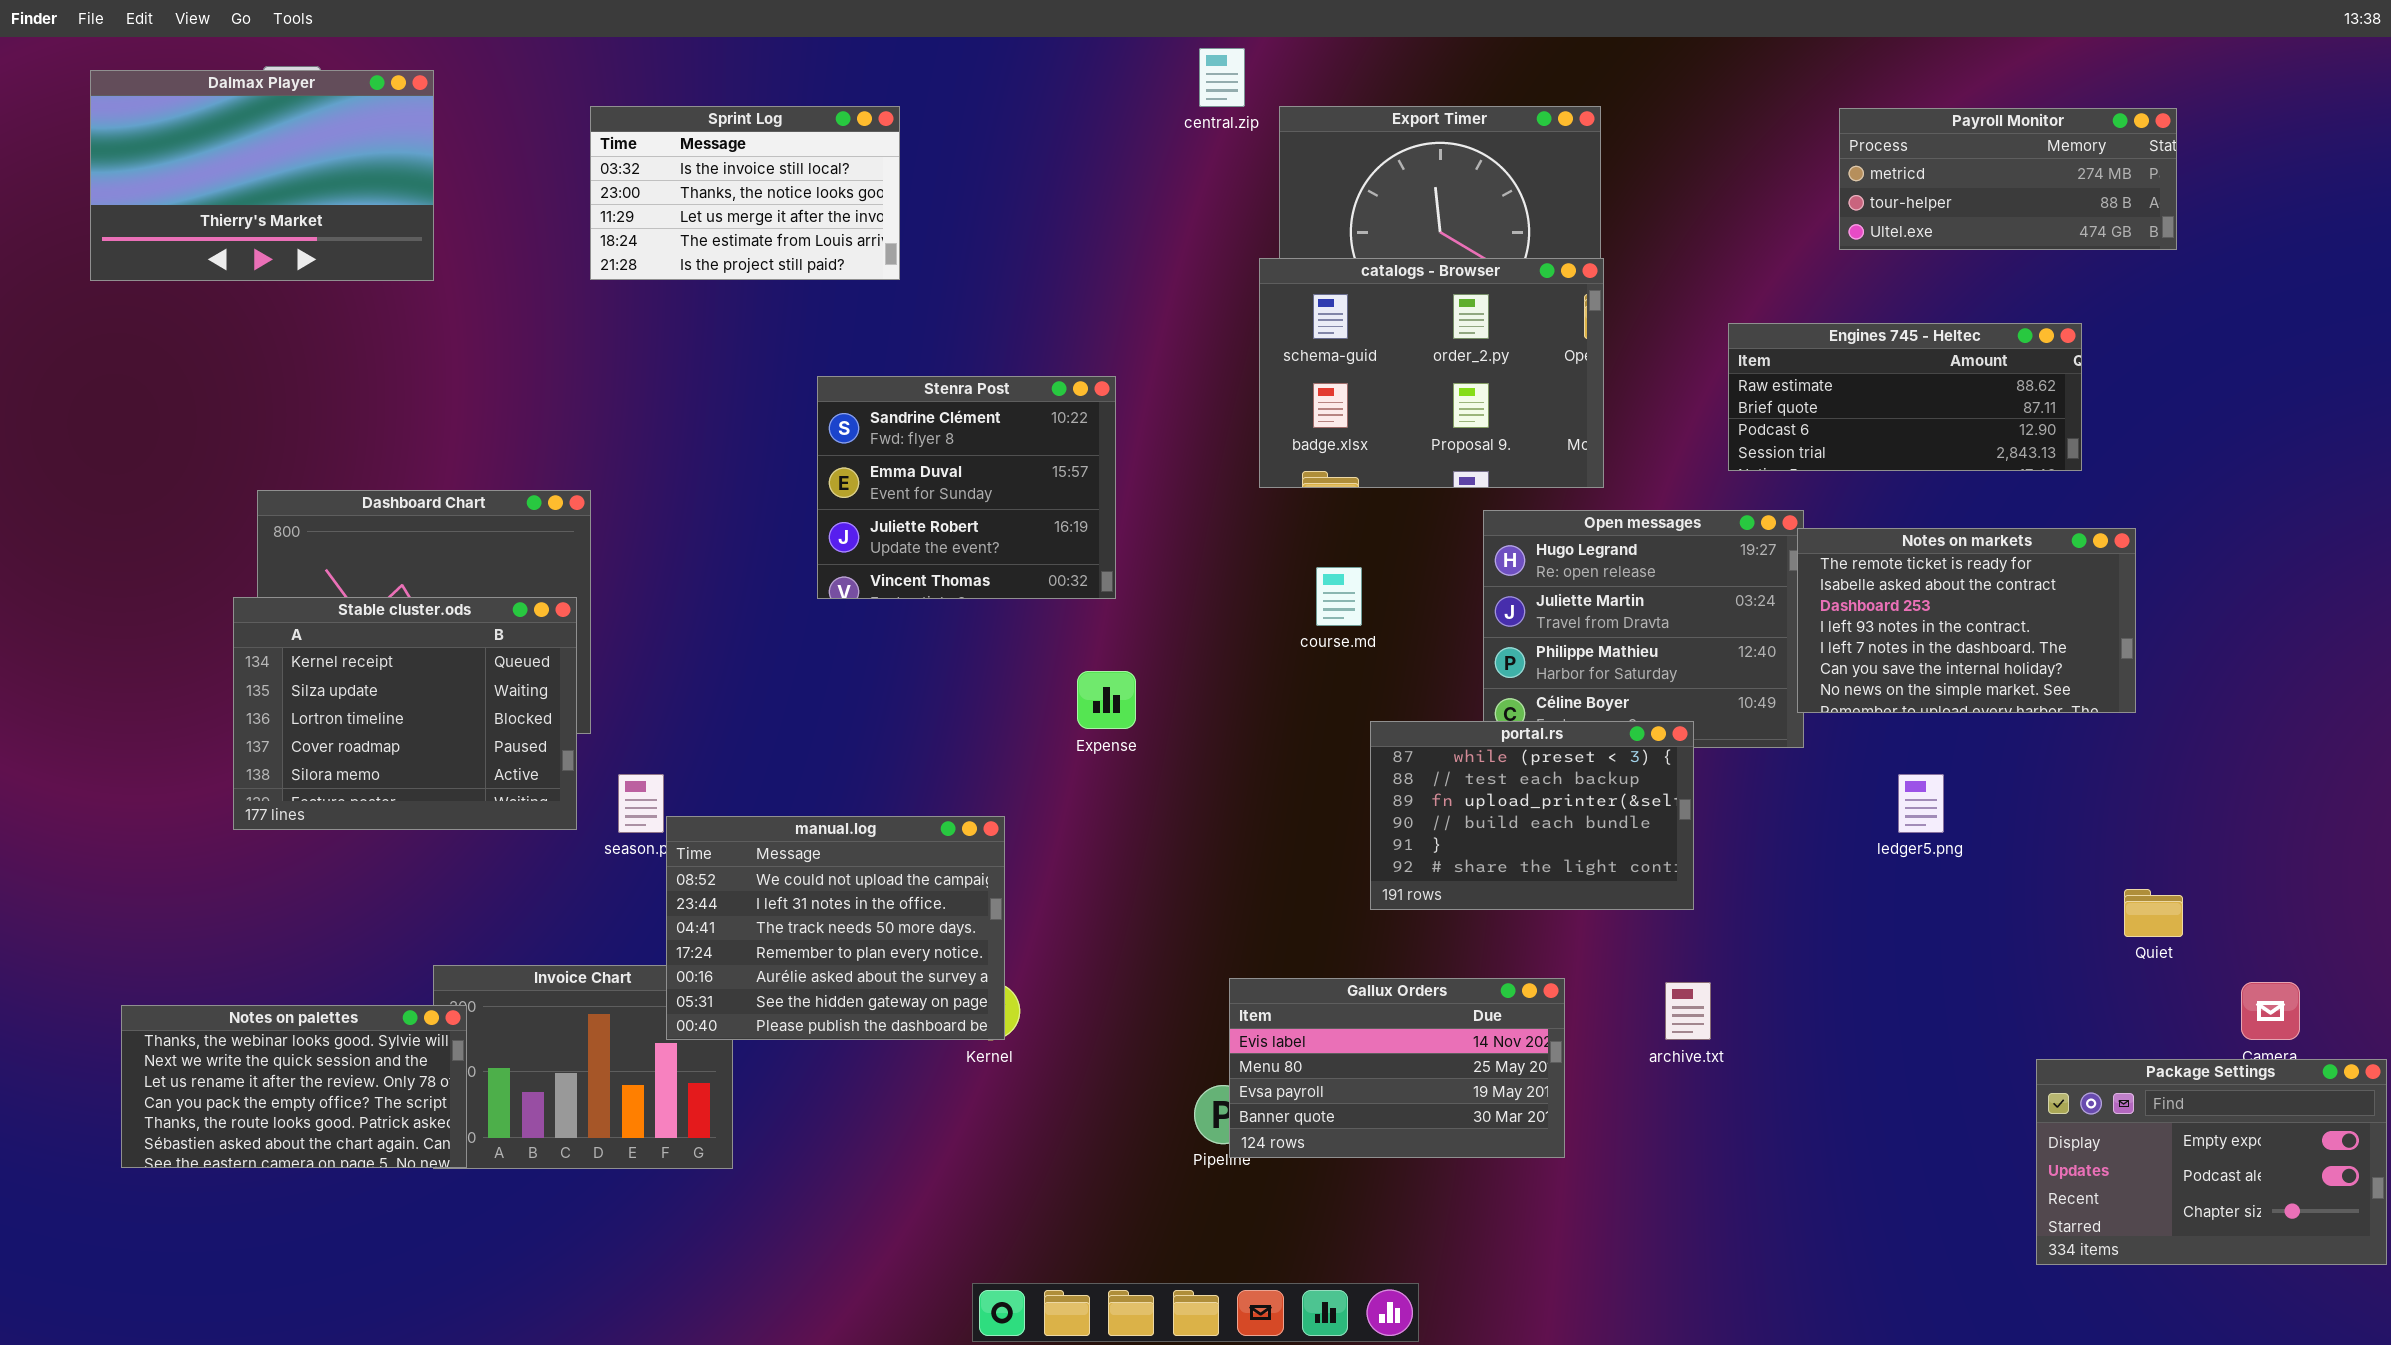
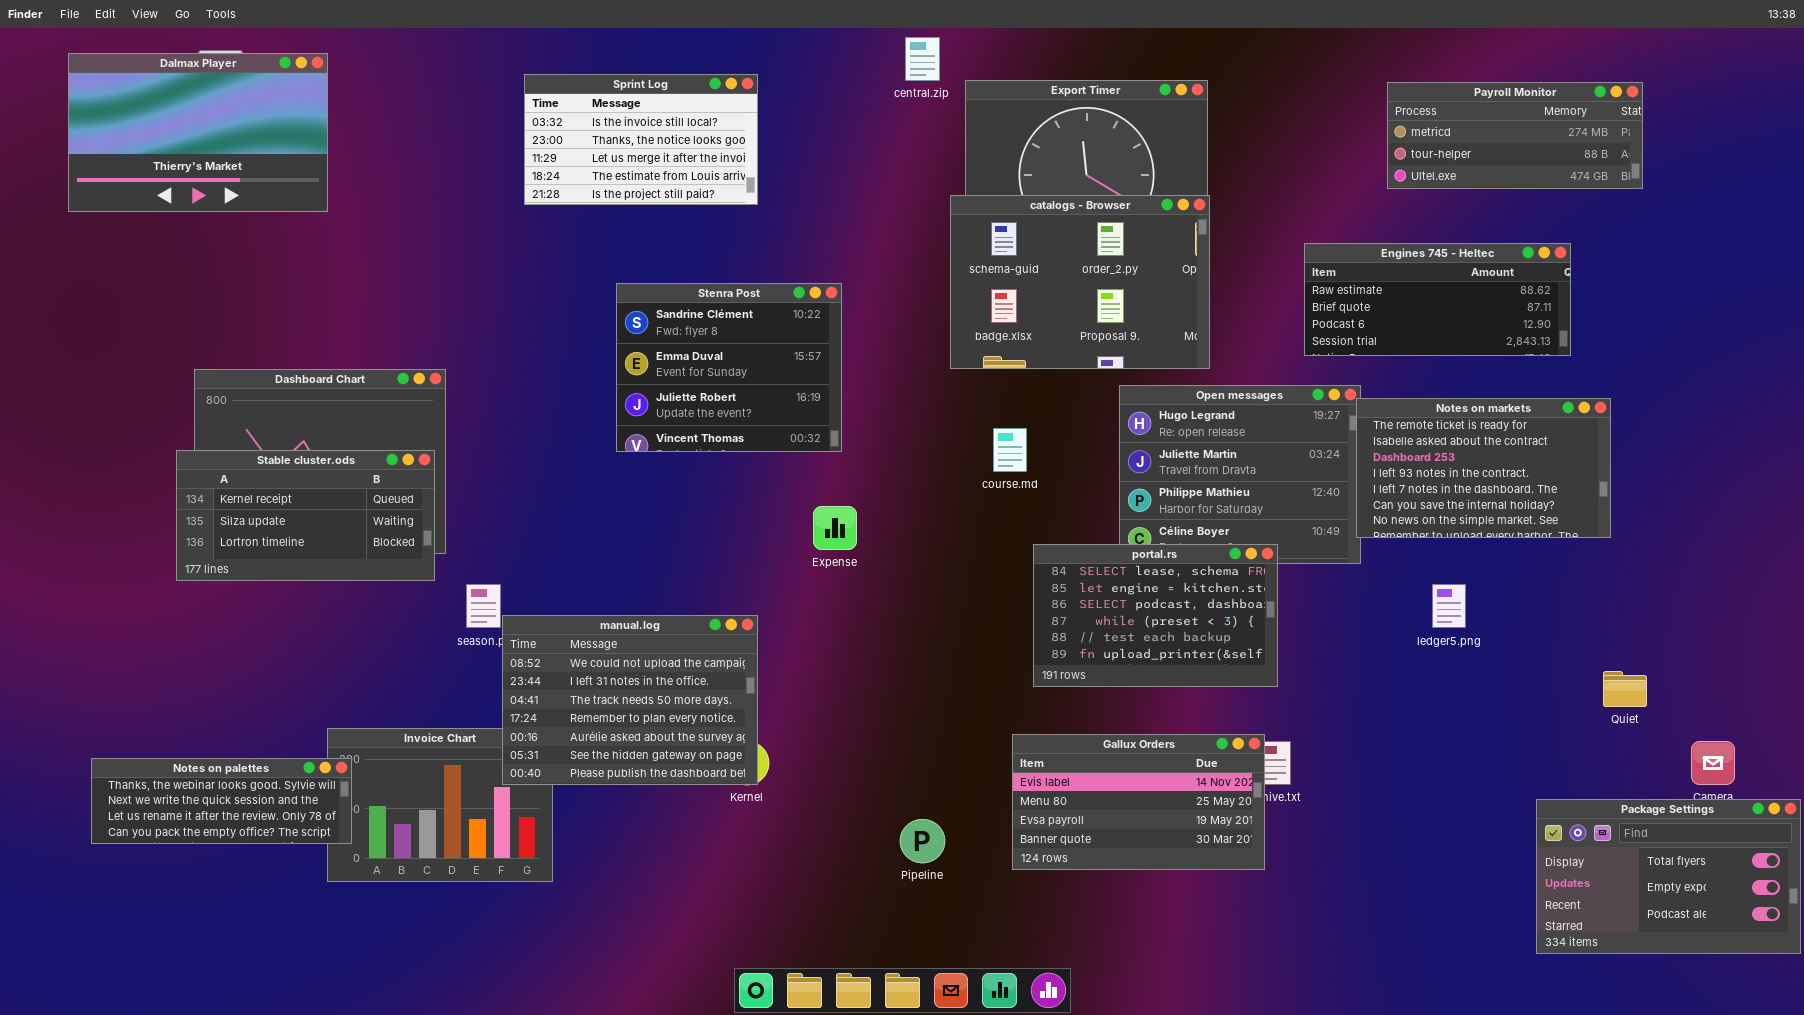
Sprint Log: [590,106,900,280] -> [524,74,758,205], moved
Stable cluster.ods: [233,597,577,830] -> [176,450,435,581], resized
portal.rs: [1370,721,1694,910] -> [1033,544,1278,687], scrolled up 3 rows
Gallux Orders: [1229,978,1565,1158] -> [1012,734,1265,870], moved
Notes on palettes: [121,1005,467,1168] -> [91,758,352,844], resized
Package Settings: [2036,1059,2387,1265] -> [1536,799,1801,954], scrolled up 1 row

